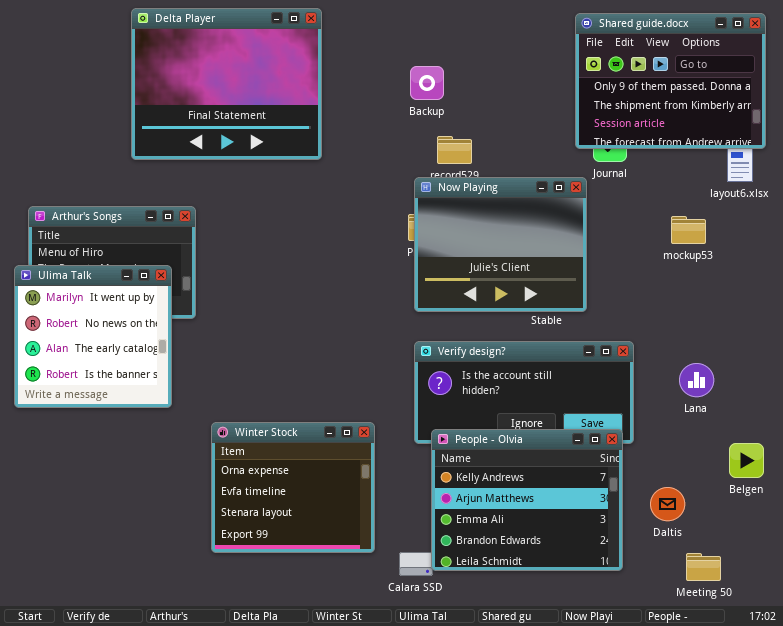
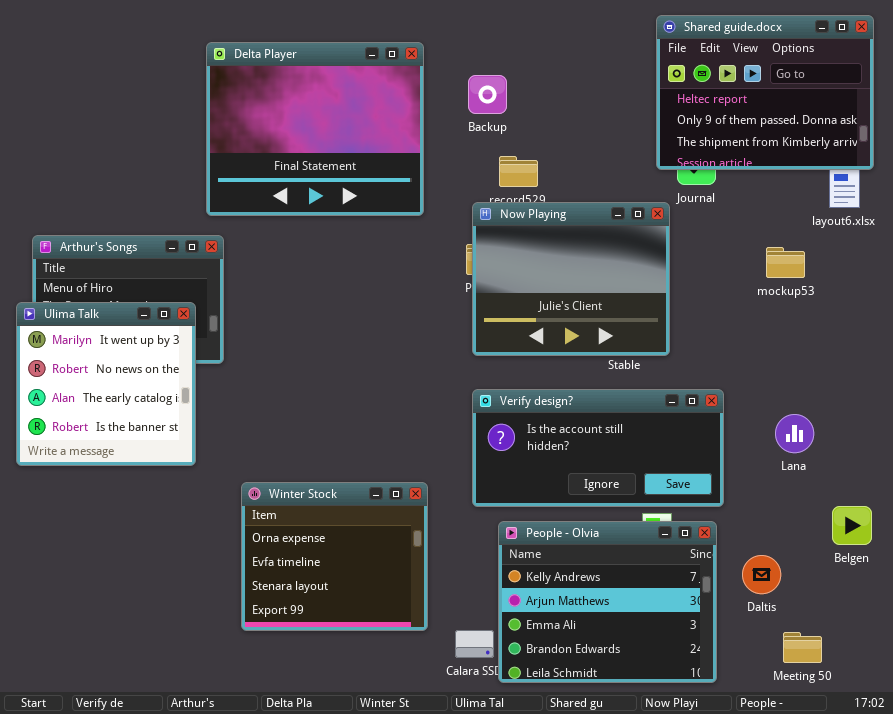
Delta Player: [131,8,322,160] -> [206,42,424,216], moved
Shared guide.docx: [575,13,766,149] -> [656,15,874,170], scrolled up 1 row
People - Olvia: [431,429,623,571] -> [498,521,717,683], moved

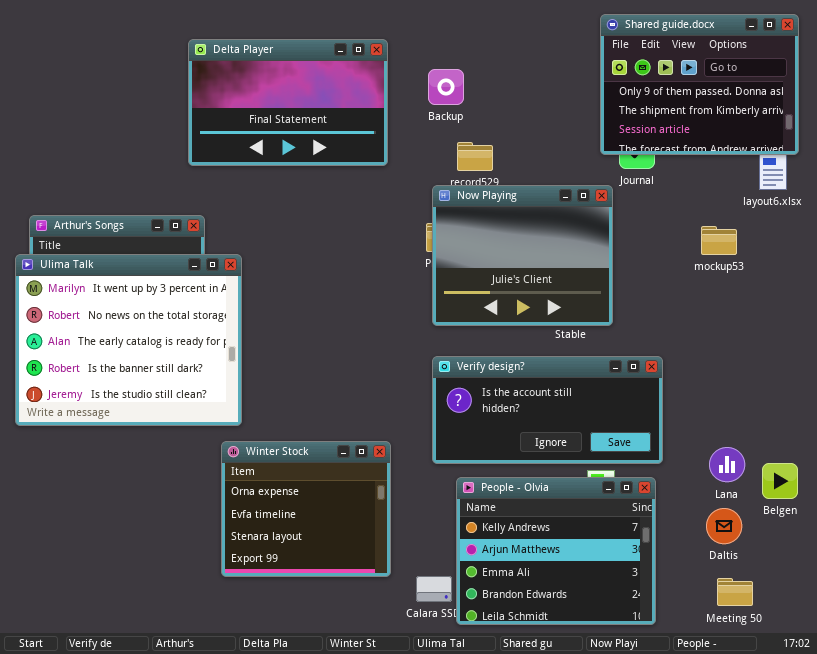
Shared guide.docx: [656,15,874,170] -> [600,14,799,155], scrolled down 1 row
Delta Player: [206,42,424,216] -> [188,39,388,166], resized
Ulima Talk: [16,302,196,466] -> [15,254,242,426], resized
Lana: [775,414,814,453] -> [709,447,745,482], moved
Daltis: [742,555,781,594] -> [706,508,742,544], moved

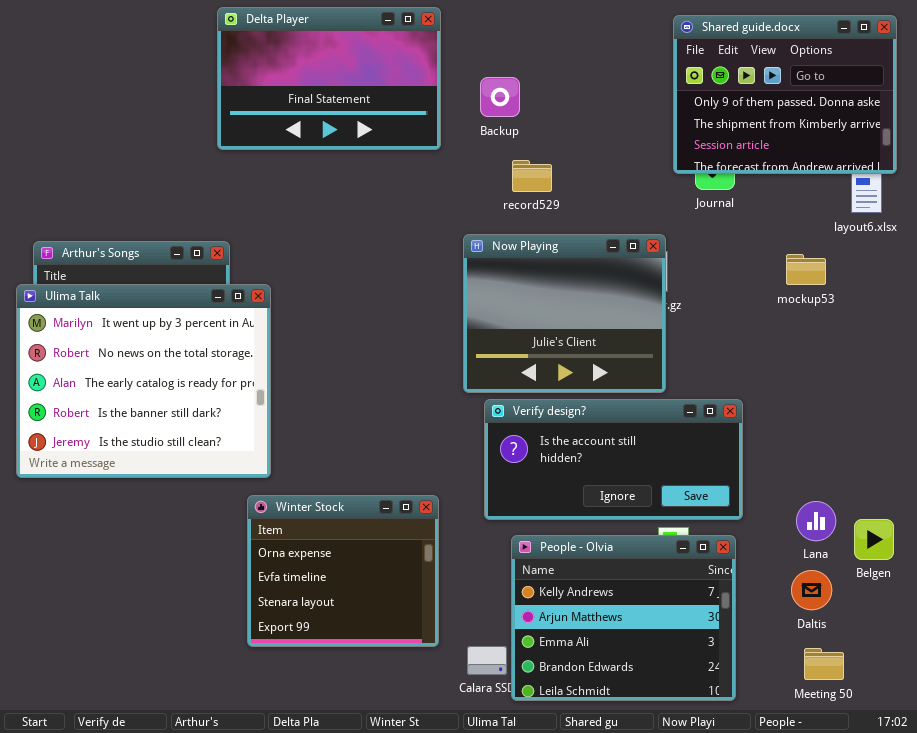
Delta Player: [188,39,388,166] -> [217,7,441,150], moved
Now Playing: [432,185,613,326] -> [463,234,666,393], moved

